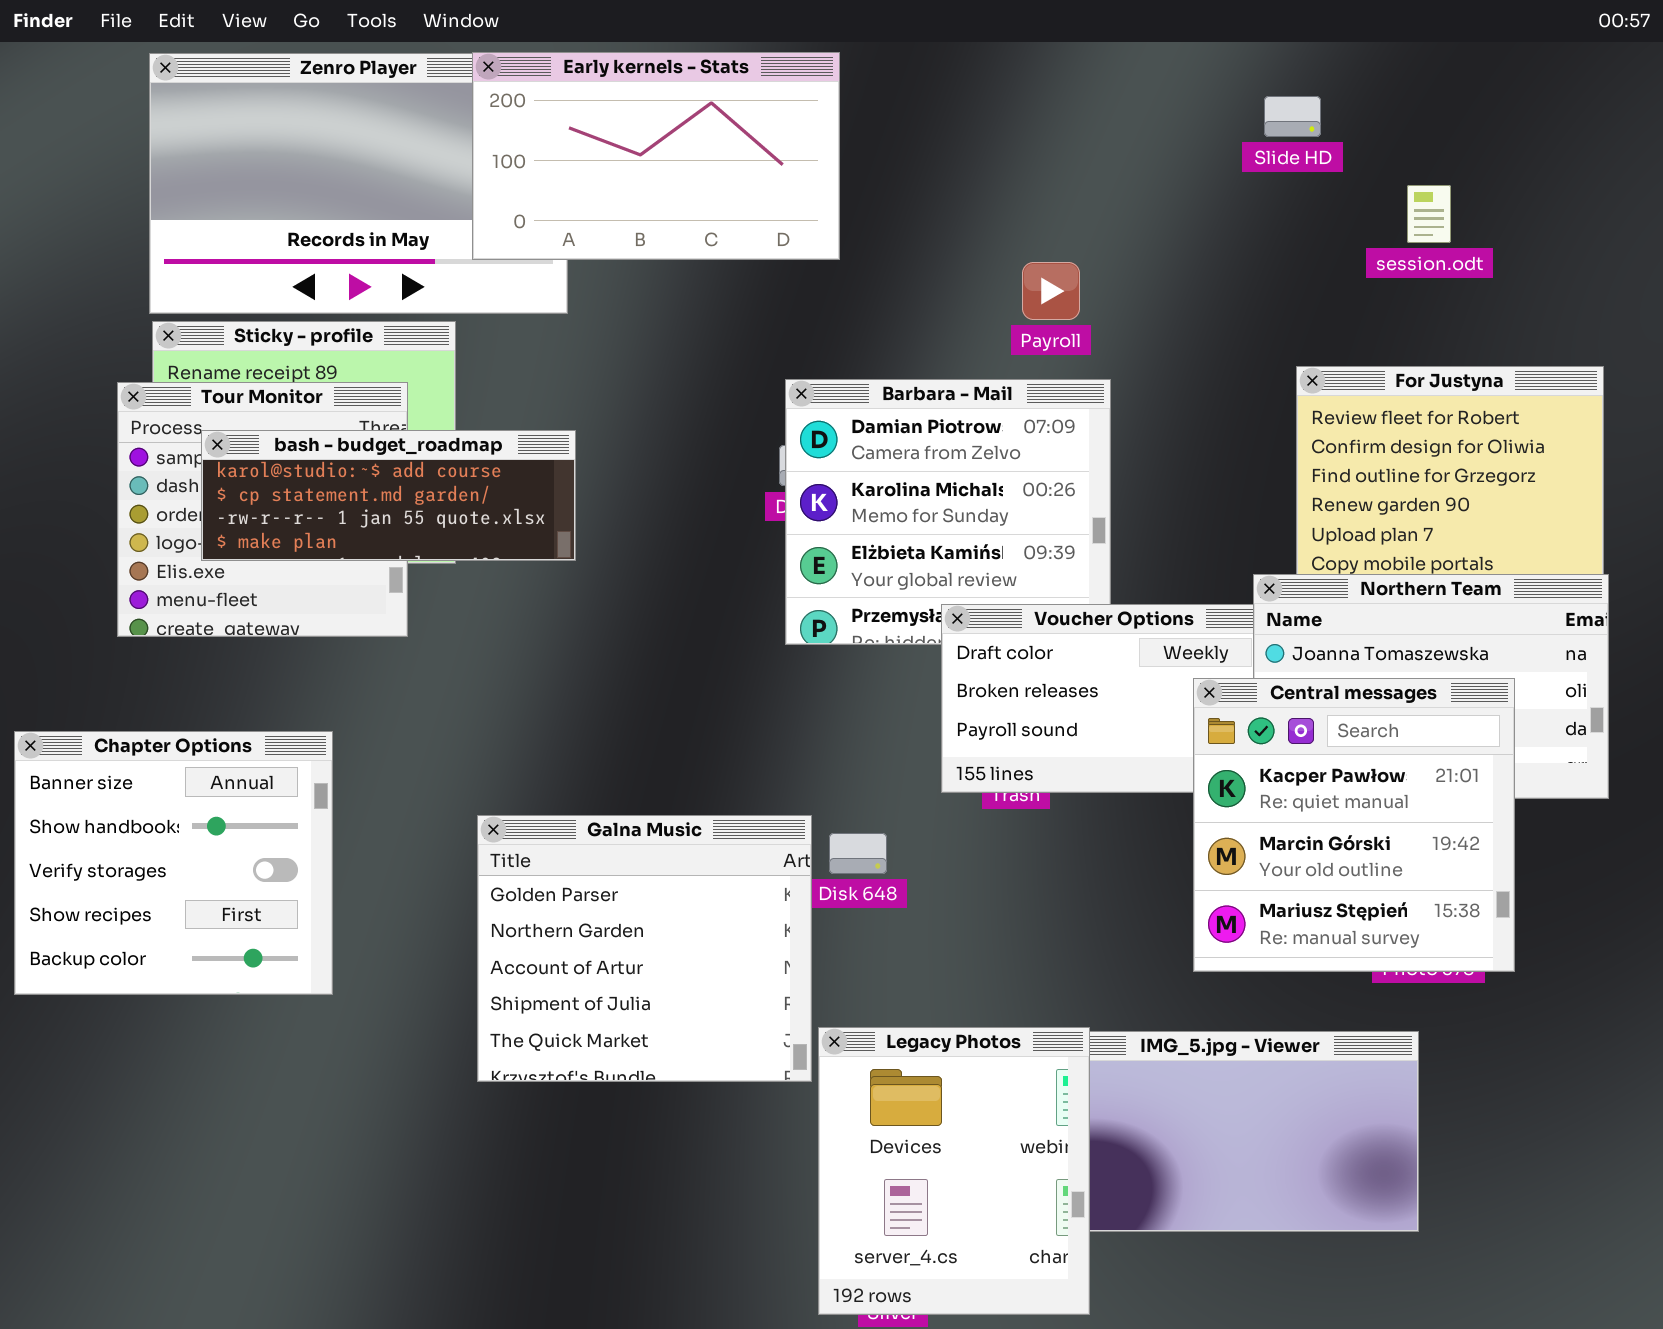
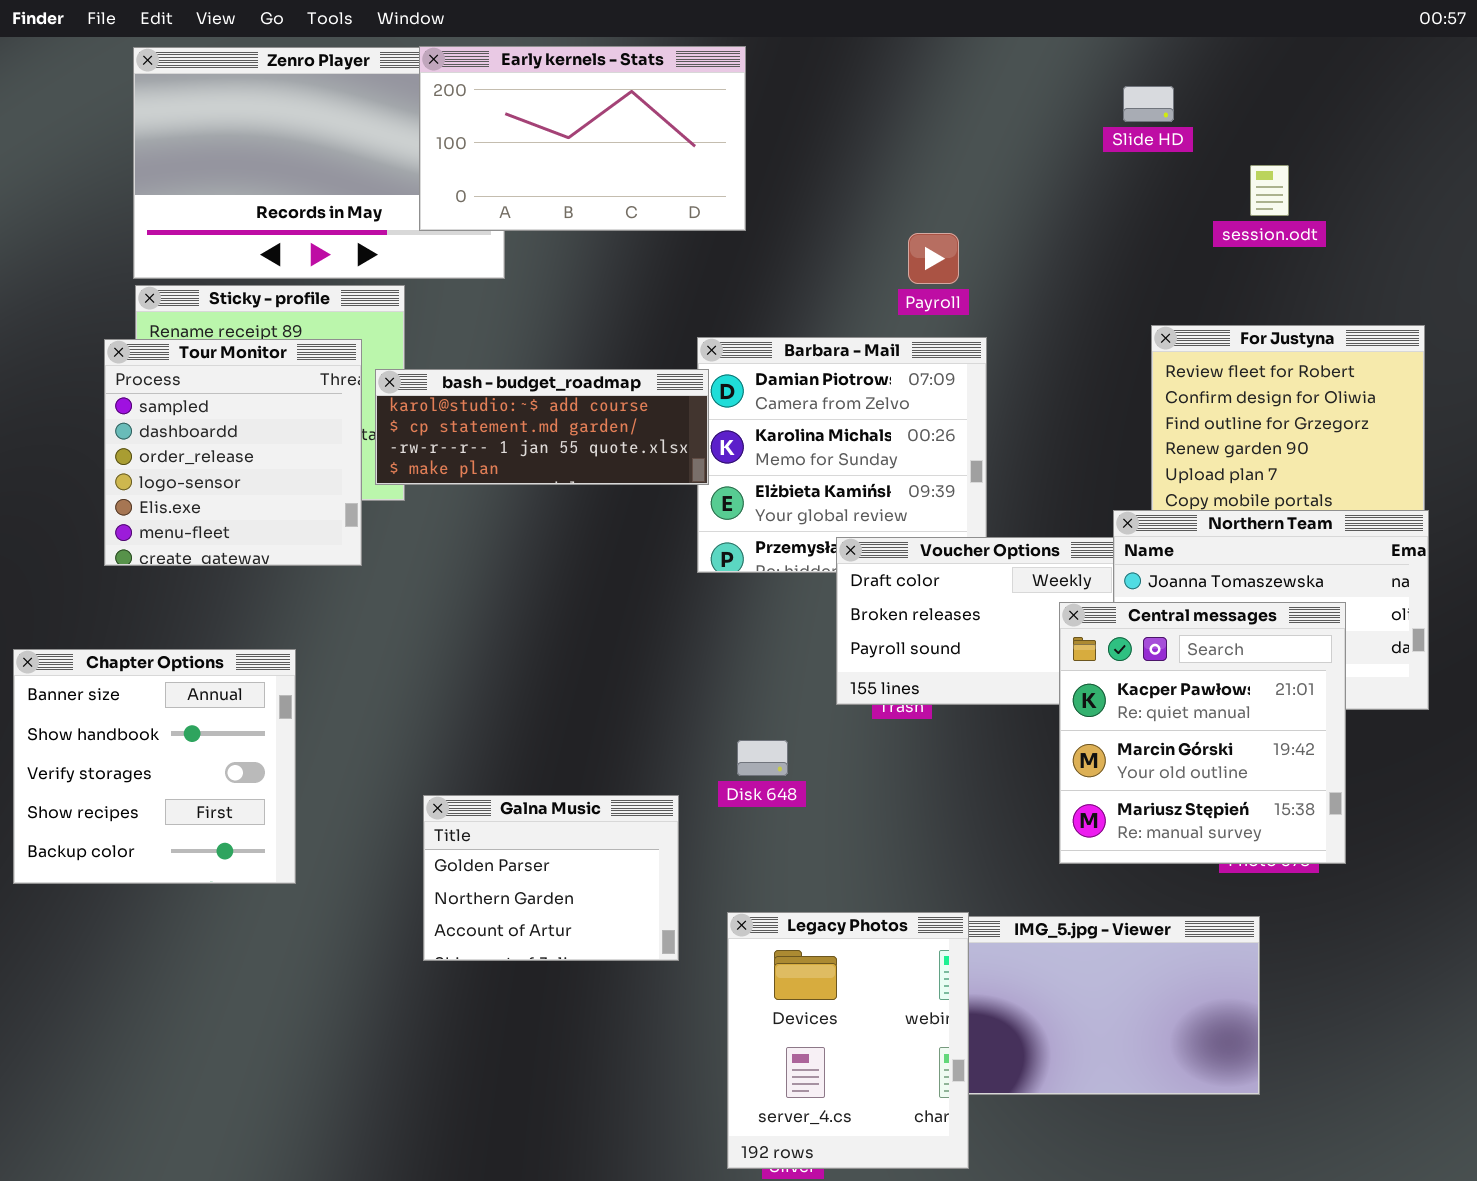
bash - budget_roadmap: [201,430,576,561] -> [375,369,709,485], moved
Galna Music: [477,815,812,1082] -> [423,795,679,961], resized

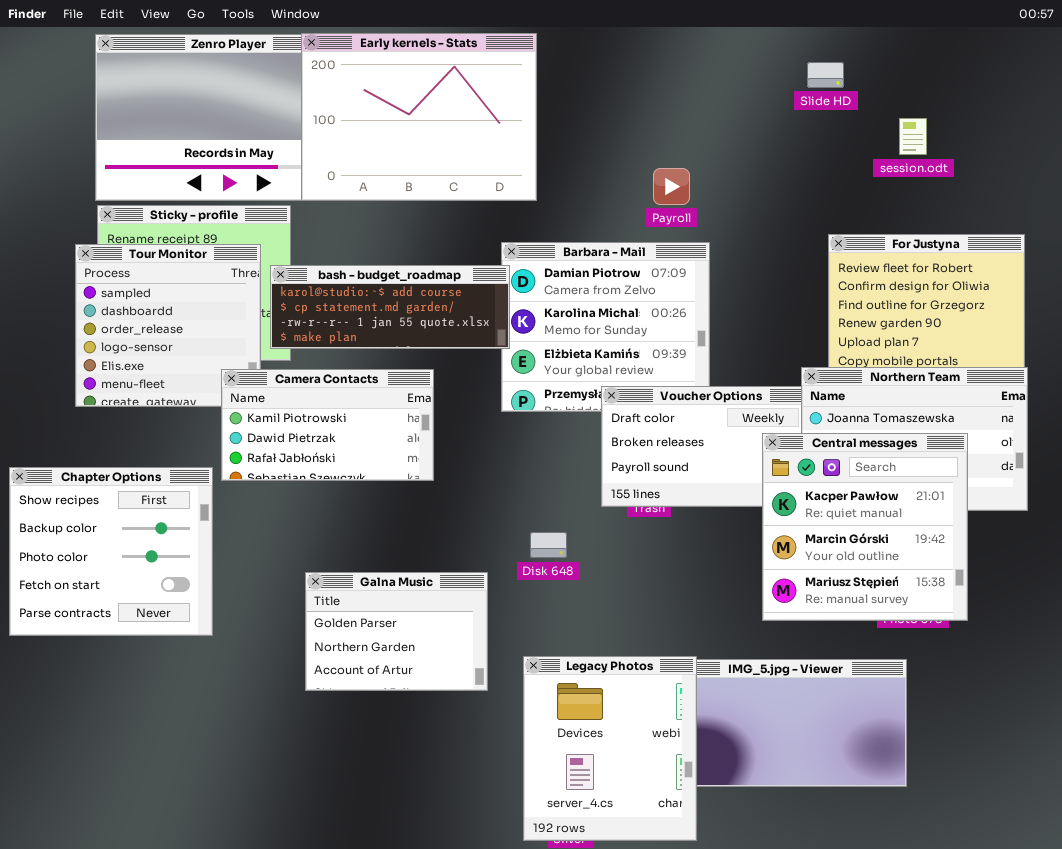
Early kernels - Stats: [419,46,746,231] -> [301,33,537,201], resized
Camera Contacts: none -> [221,369,434,481], opened
Chapter Options: [13,649,296,884] -> [9,467,213,636], scrolled down 3 rows

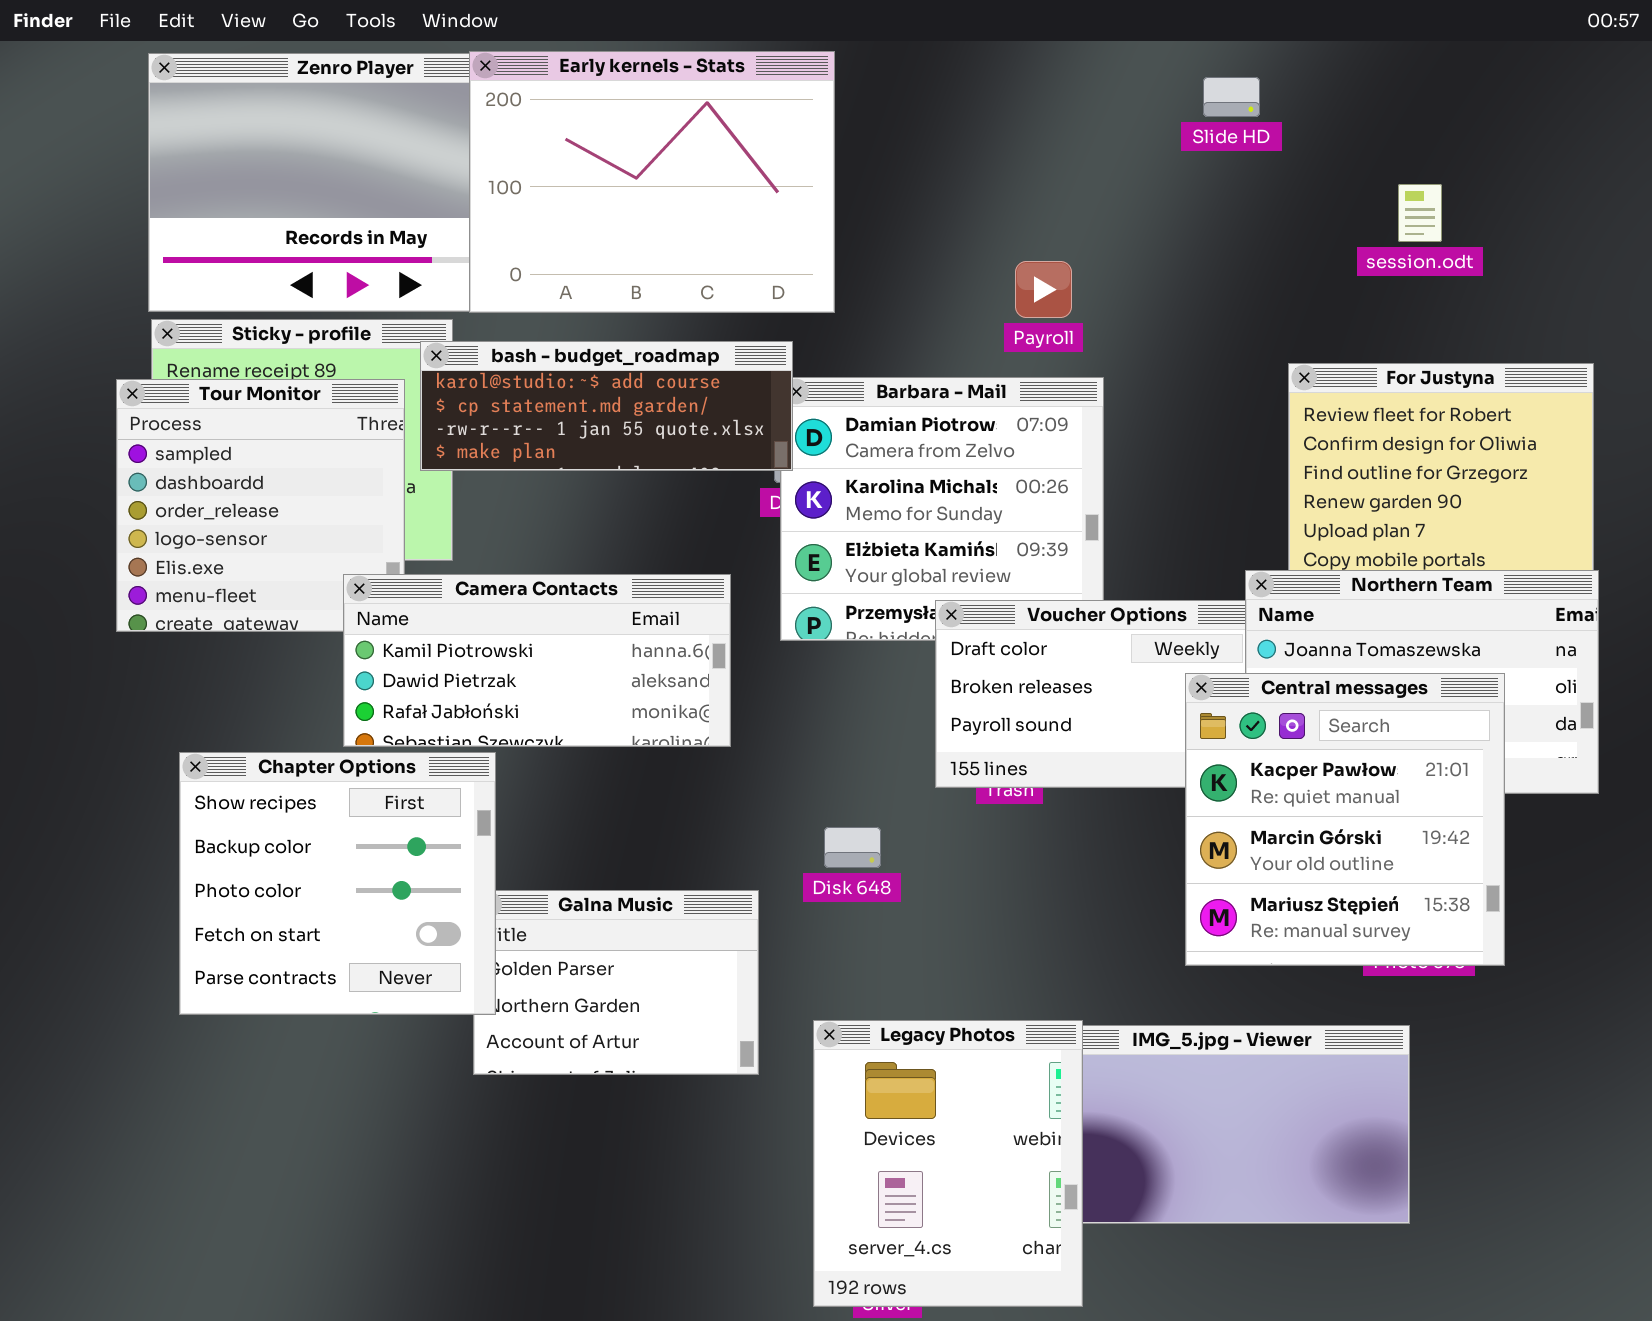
Slide HD: [807,62,844,88] -> [1203,77,1260,117], moved
bash - budget_roadmap: [270,265,510,349] -> [420,341,793,471], moved
Camera Contacts: [221,369,434,481] -> [343,574,731,747], resized
Chapter Options: [9,467,213,636] -> [179,752,496,1015], moved

